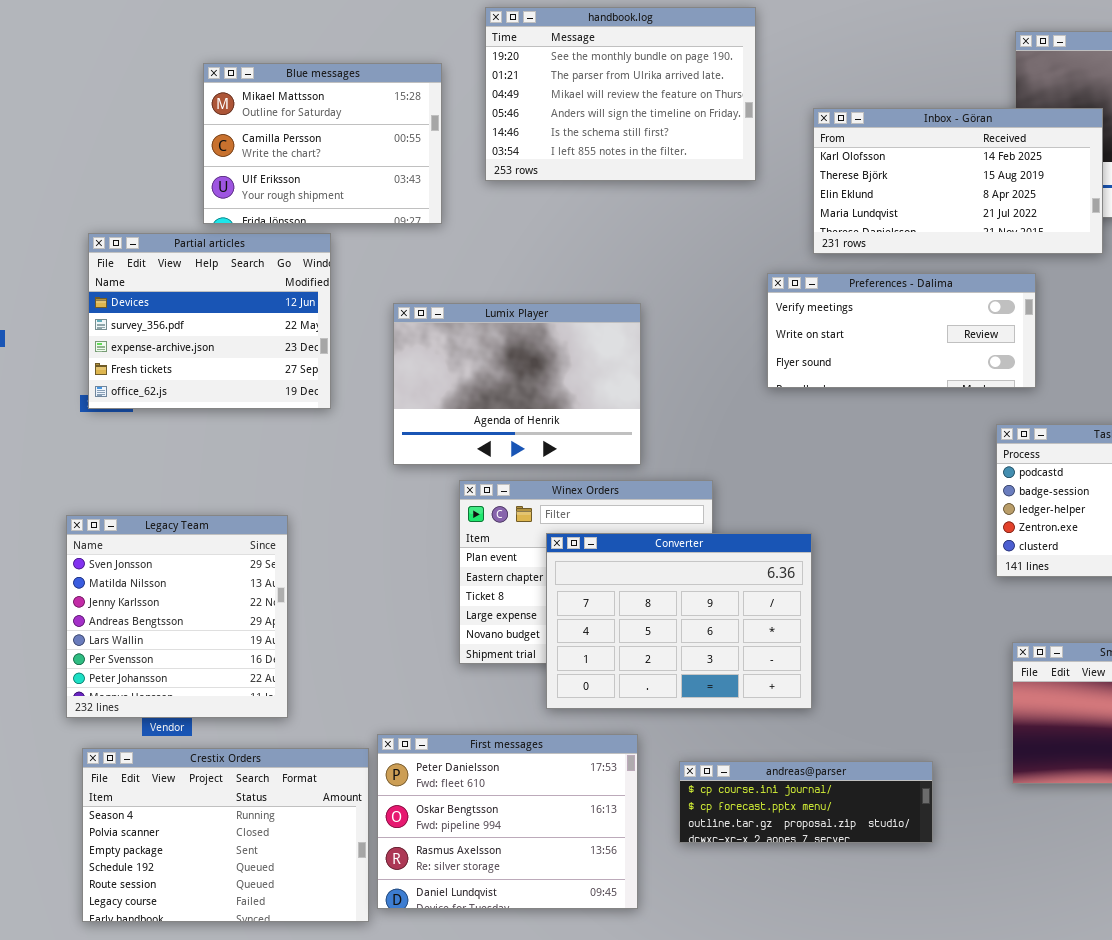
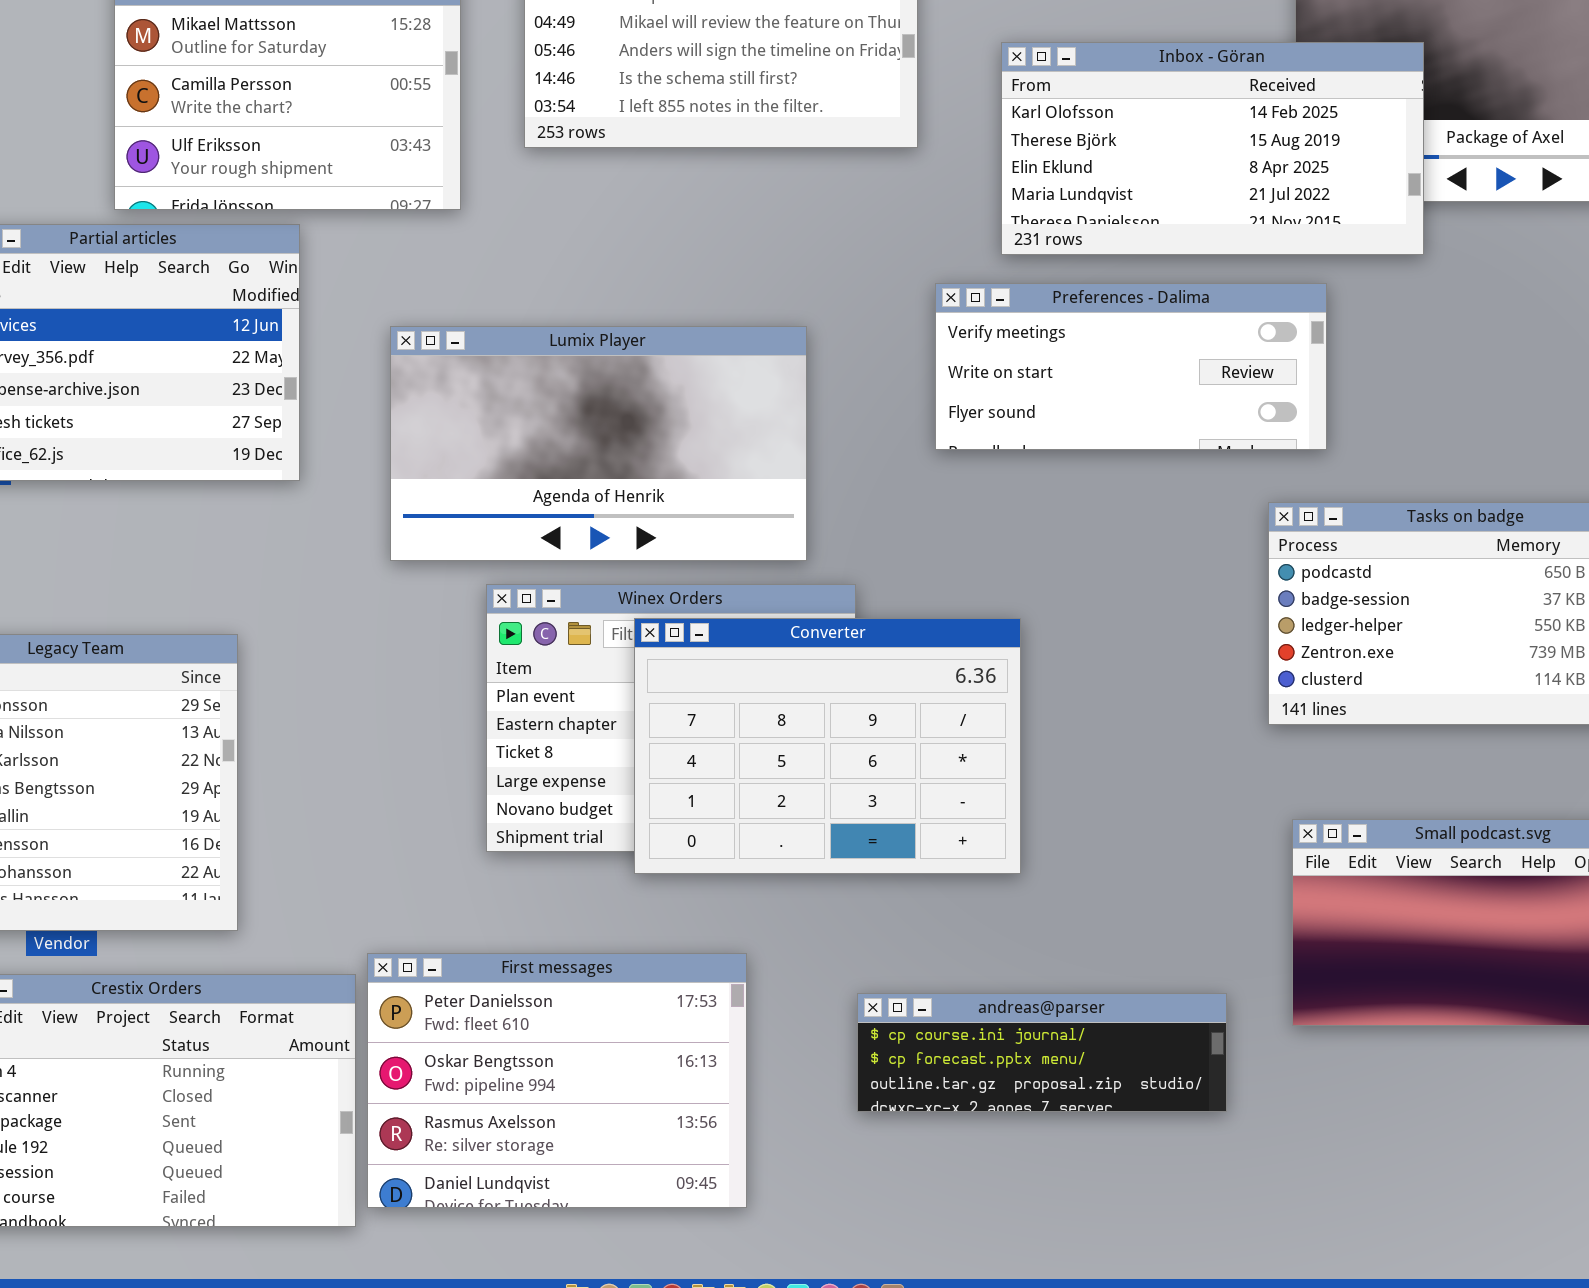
Lumix Player: [393,303,641,465] -> [390,326,807,561], resized
Converter: [546,533,812,709] -> [634,618,1021,874], moved
andreas@parser: [679,761,933,843] -> [857,993,1227,1112], moved

